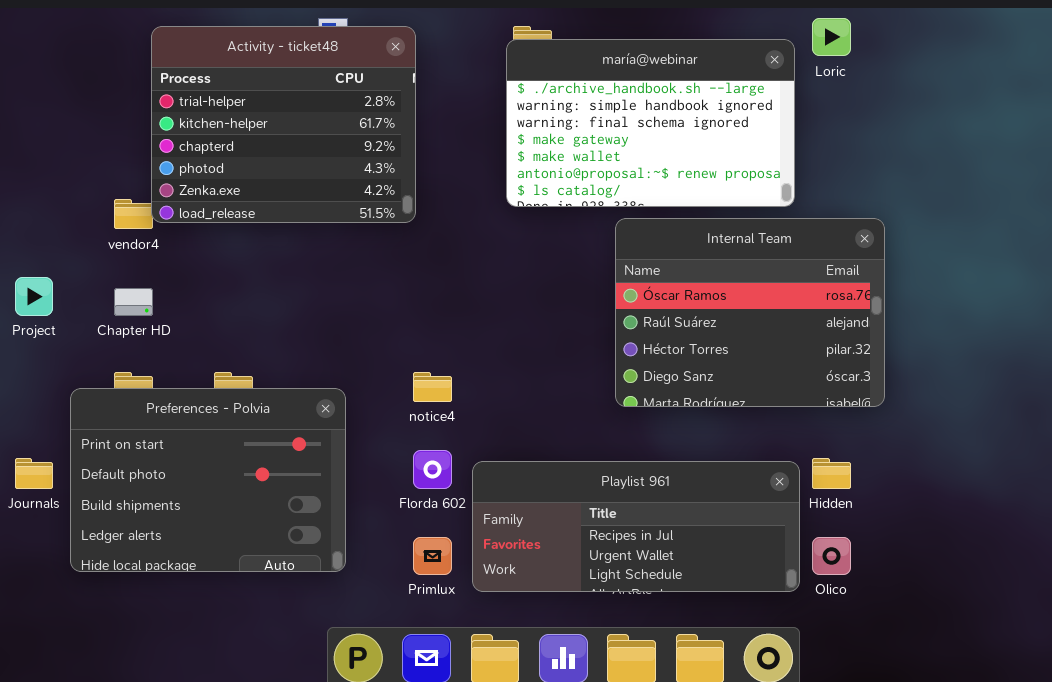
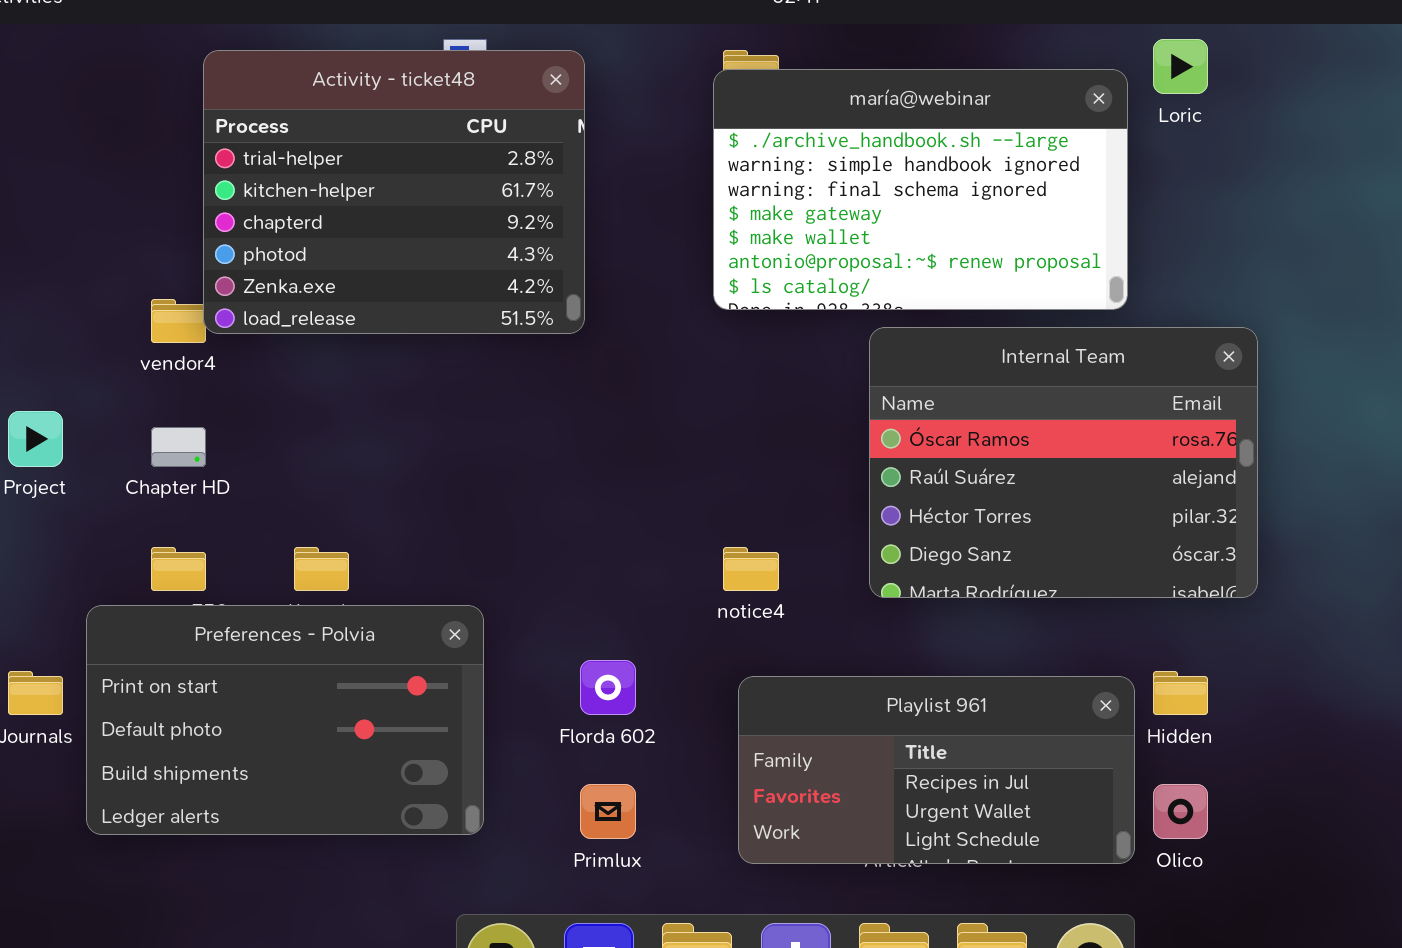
notice4: [413,372,452,402] -> [723,547,779,591], moved
Preferences - Polvia: [70,388,346,572] -> [86,605,484,835], resized
Playlist 961: [472,461,800,592] -> [738,676,1135,864], resized

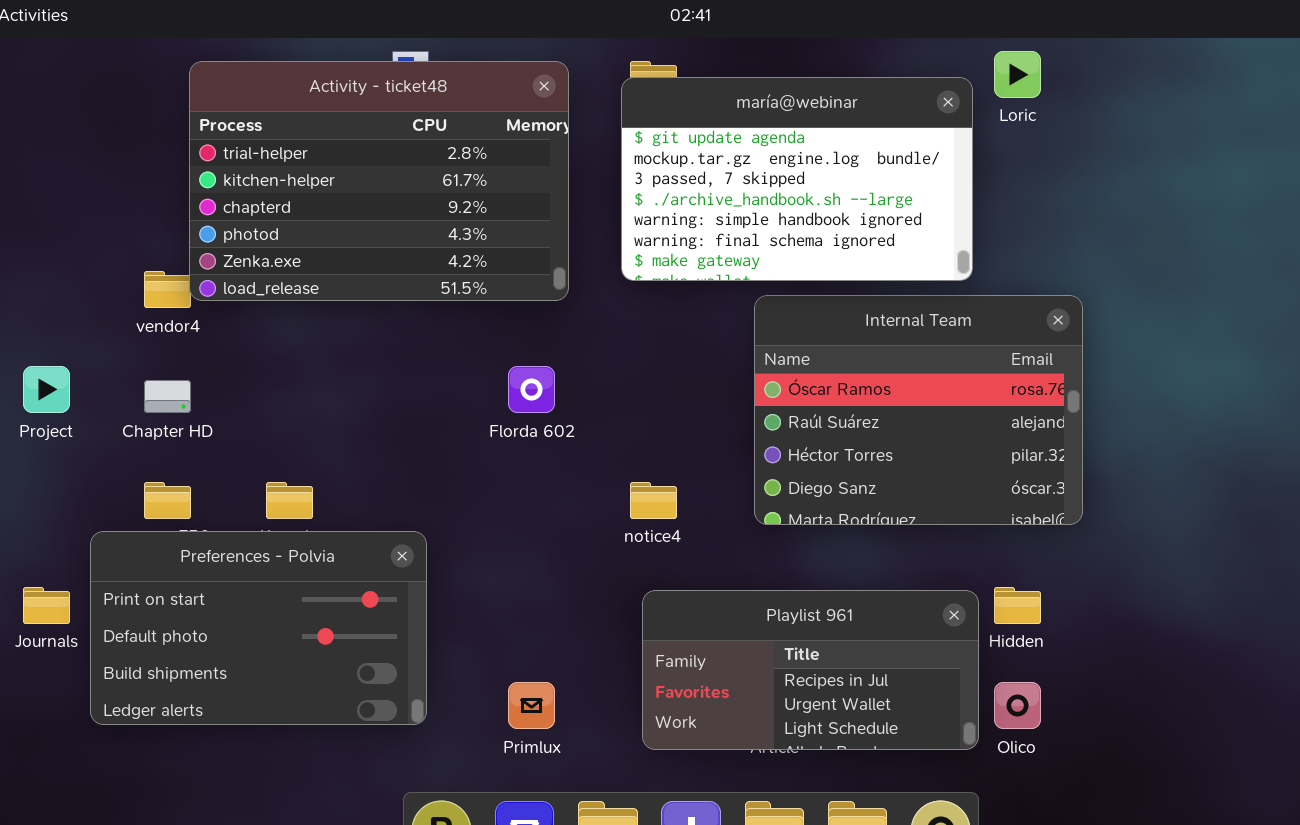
Activity - ticket48: [203,50,585,334] -> [189,61,569,301], resized
maría@webinar: [713,69,1128,310] -> [621,77,973,281], scrolled up 3 rows
Florda 602: [580,660,636,715] -> [508,366,555,413], moved

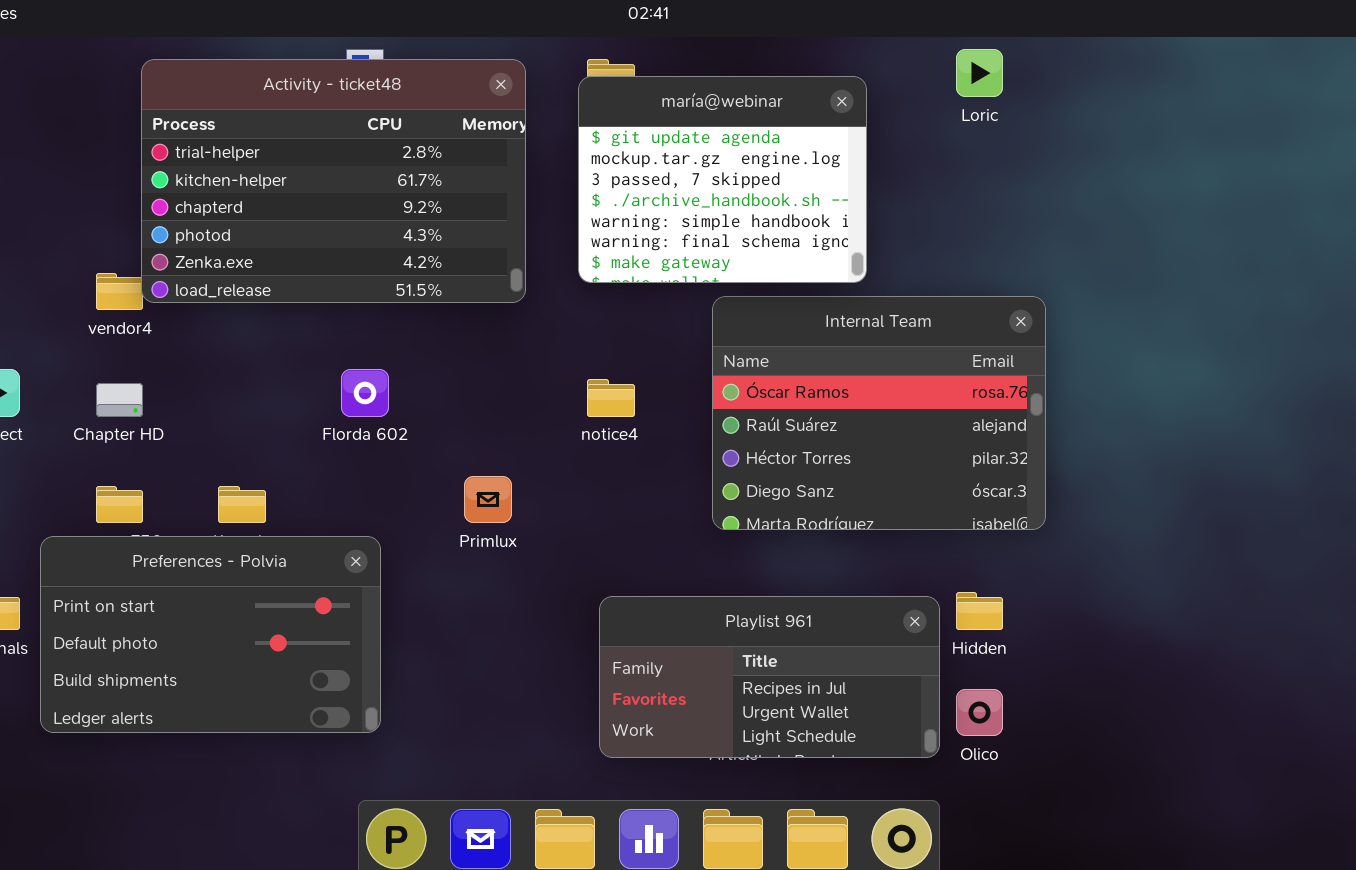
maría@webinar: [621,77,973,281] -> [578,76,867,283], resized
Florda 602: [508,366,555,413] -> [341,369,389,417], moved
notice4: [630,482,677,519] -> [587,379,635,417], moved
Primlux: [508,682,555,729] -> [464,476,512,523], moved

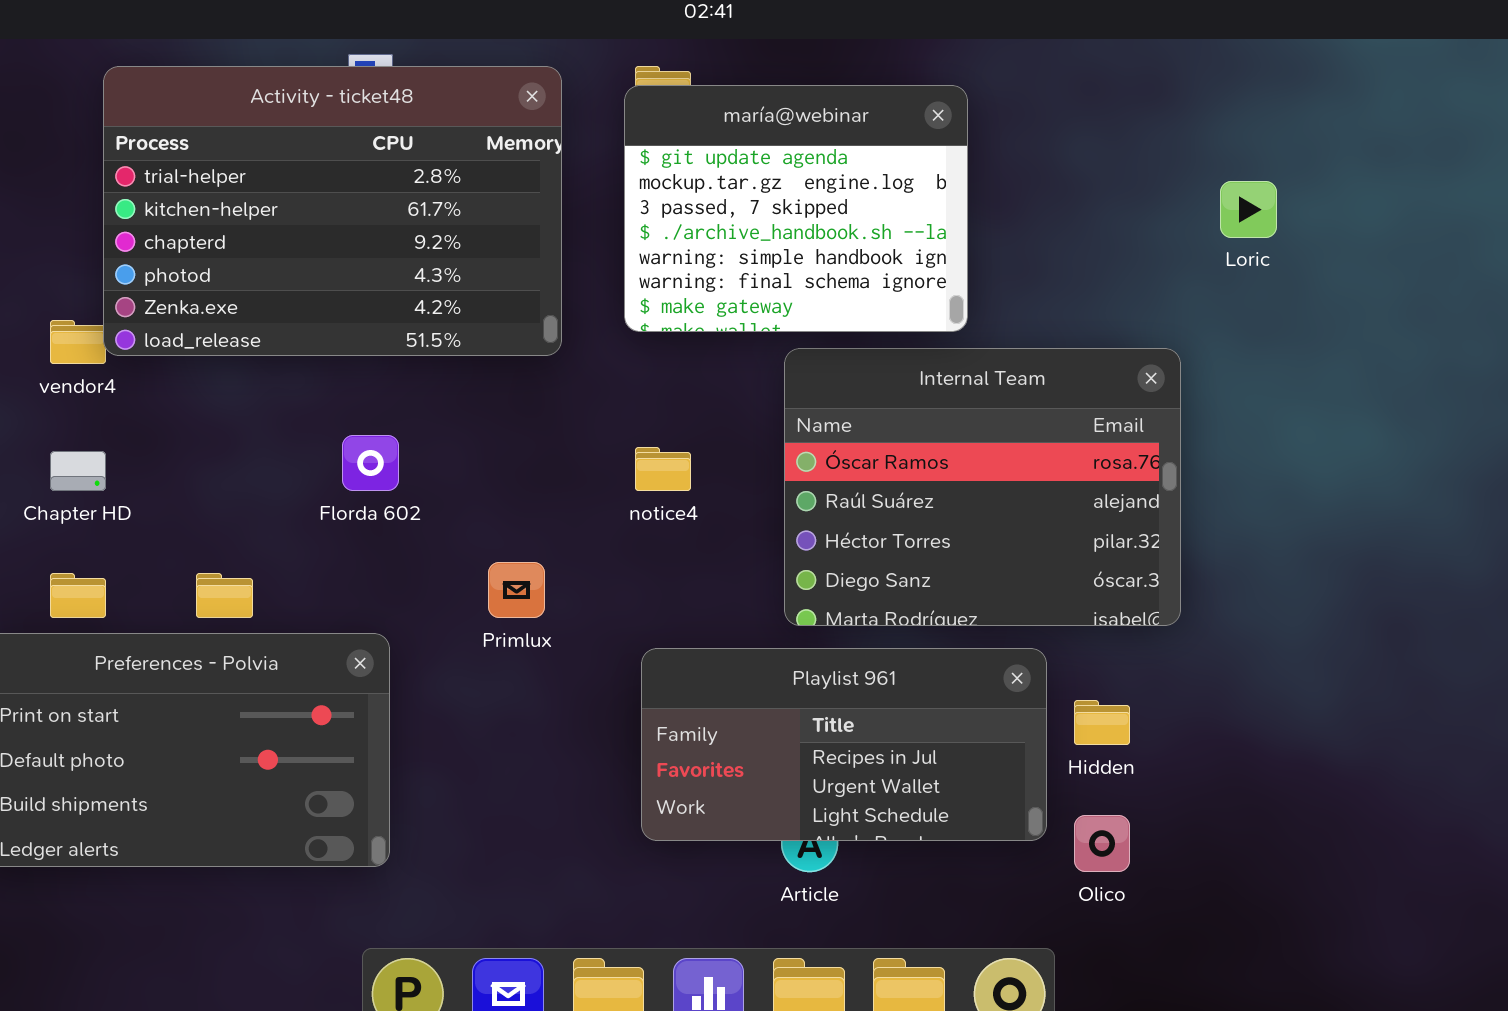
Loric: [956,49,1003,97] -> [1220,181,1277,238], moved
Playlist 961: [599,596,940,758] -> [641,648,1047,841], moved

